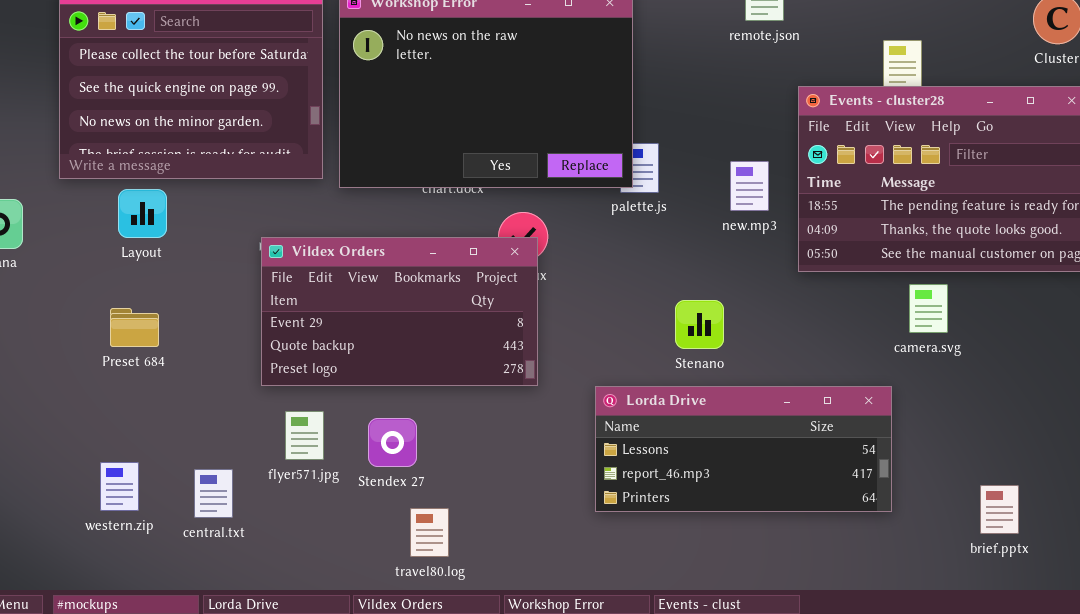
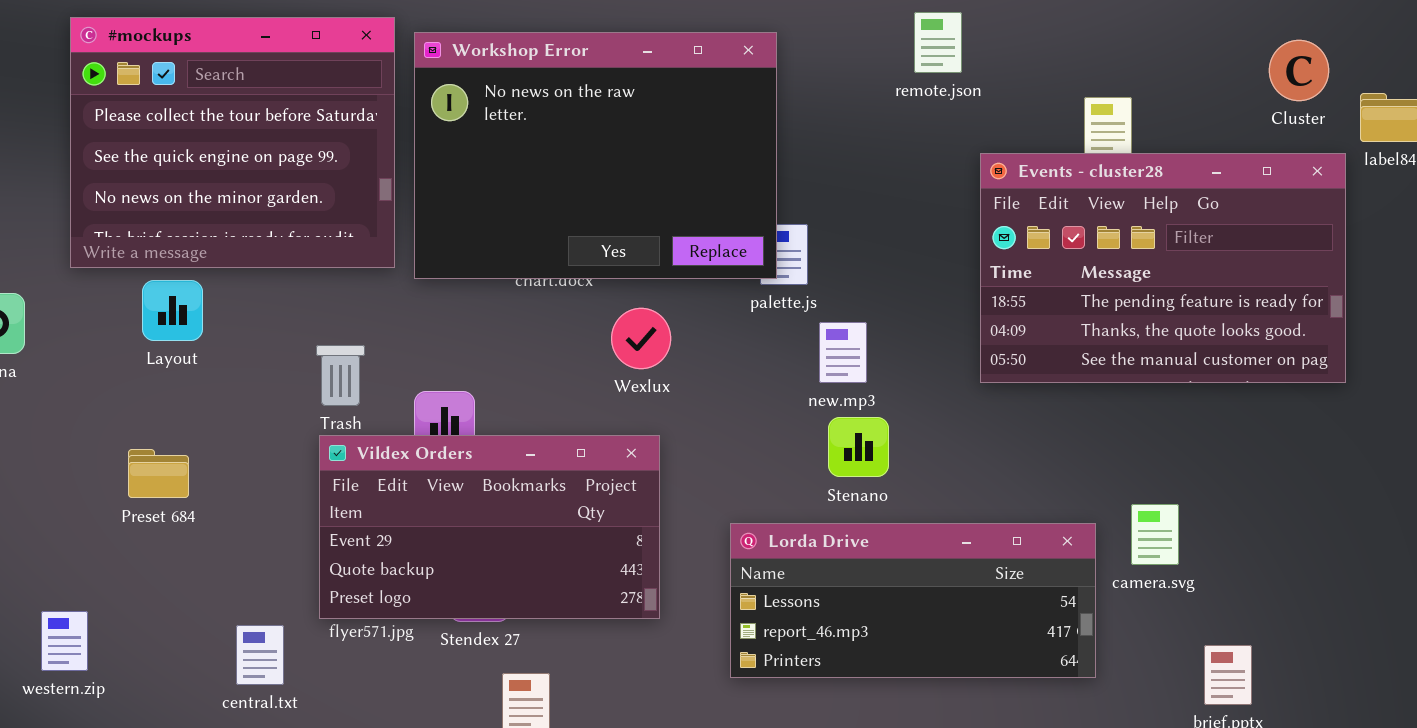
new.mp3: [730,161,769,211] -> [819,322,867,383], moved
Vildex Orders: [261,237,538,386] -> [319,435,660,619], moved
camera.svg: [909,284,948,333] -> [1131,504,1179,565], moved
Preset 684: [110,308,159,347] -> [128,449,189,498], moved
western.zip: [100,462,139,511] -> [41,611,88,671], moved

